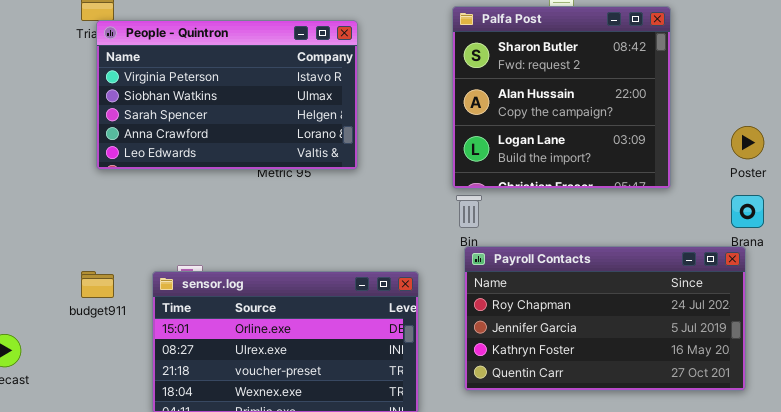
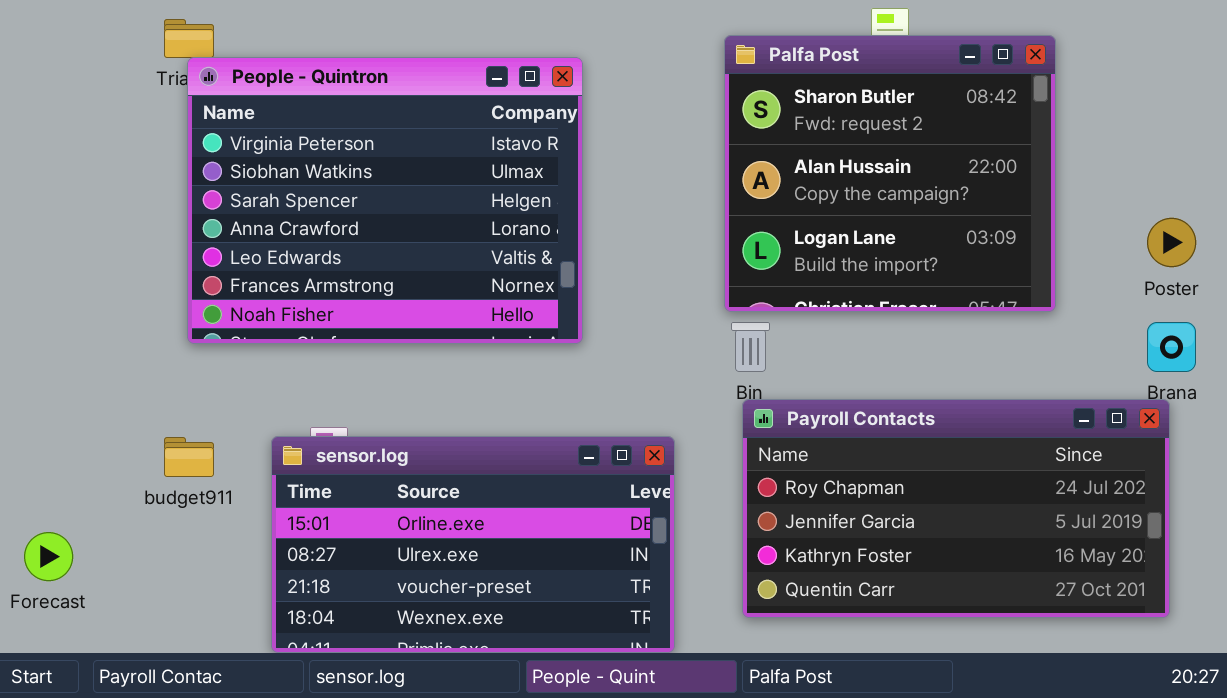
People - Quintron: [96,20,358,170] -> [187,57,583,344], resized

